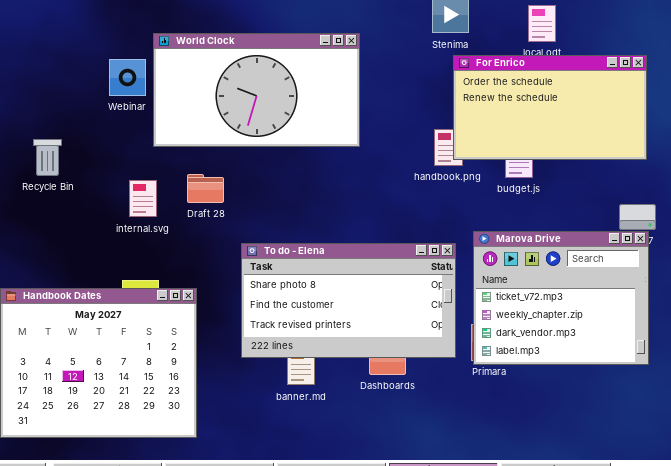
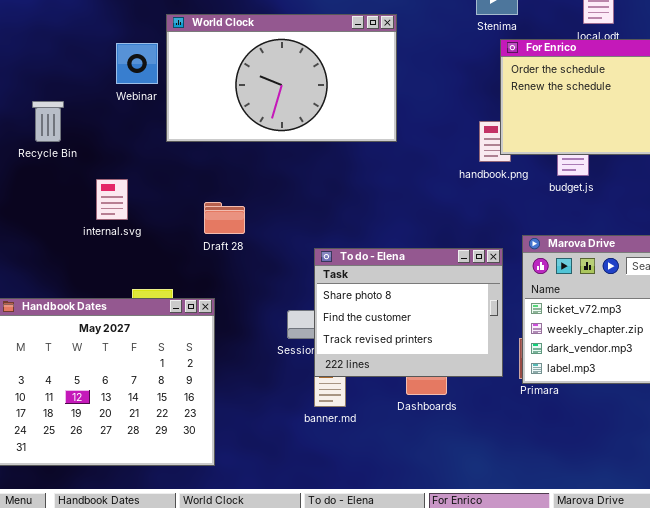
Recycle Bin: [33,139,62,176] -> [32,101,64,142], moved
Draft 28: [187,174,224,203] -> [204,202,245,234], moved
internal.svg: [129,180,157,217] -> [96,179,128,220], moved
To do - Elena: [241,243,456,358] -> [314,248,503,377], resized

